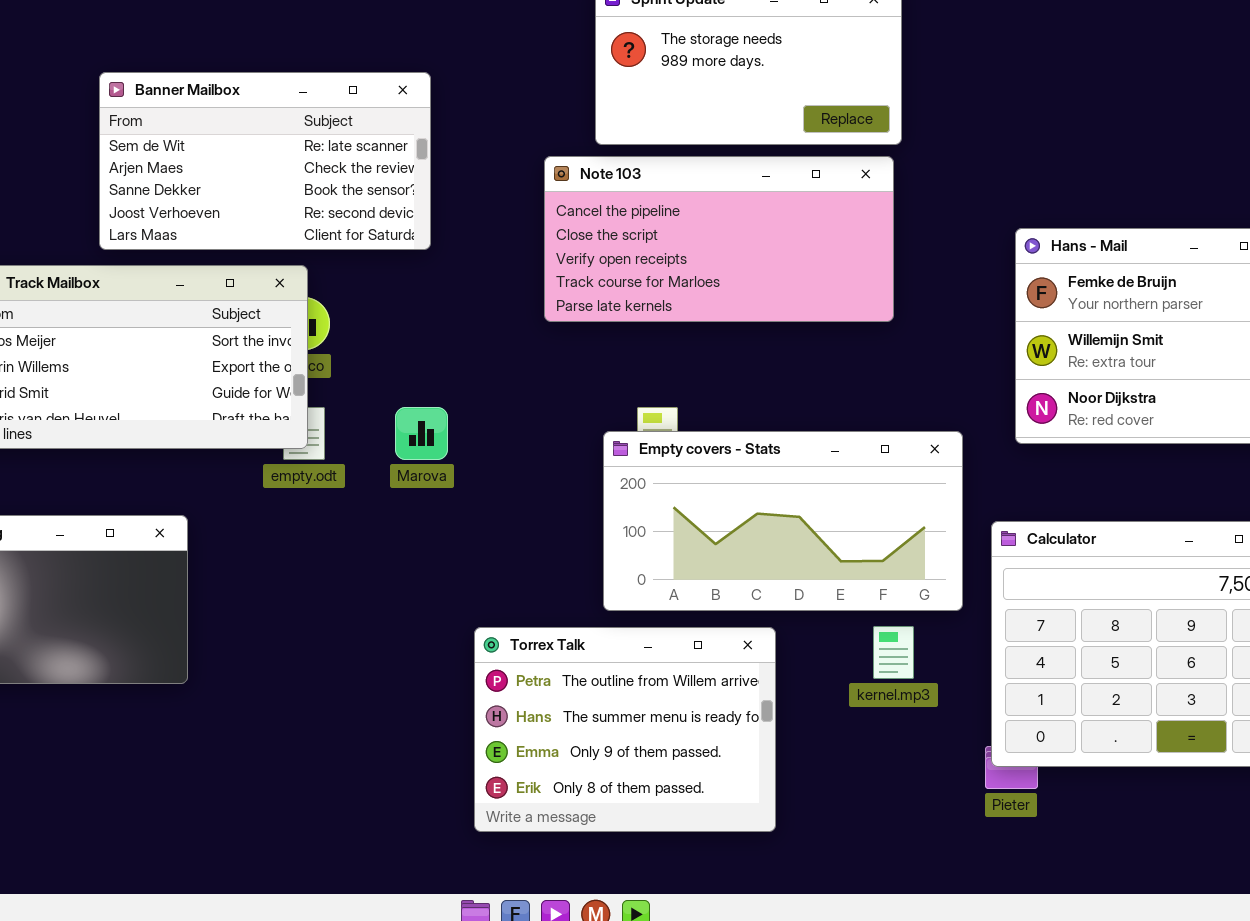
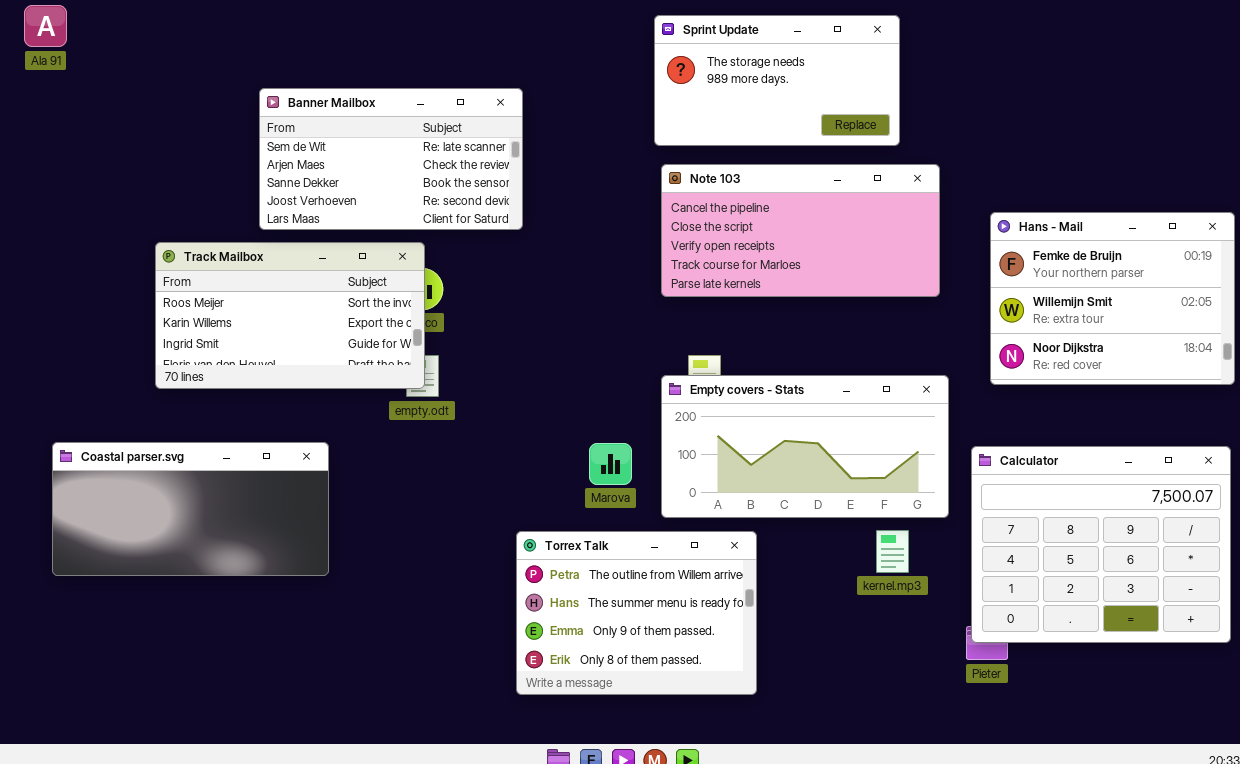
Note 103: [544,156,894,322] -> [661,164,940,297], moved
Marova: [395,407,448,460] -> [589,443,632,485], moved
Torrex Talk: [474,627,776,832] -> [516,531,757,695], moved

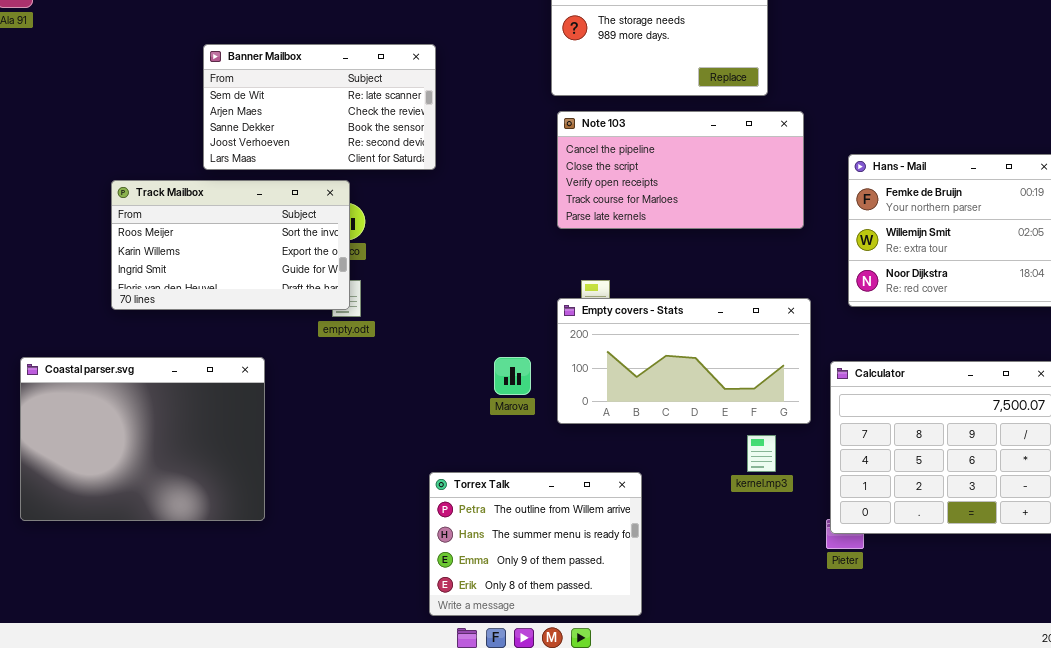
Coastal parser.svg: [52,442,329,576] -> [20,357,265,521], resized
Torrex Talk: [516,531,757,695] -> [429,472,642,616], moved

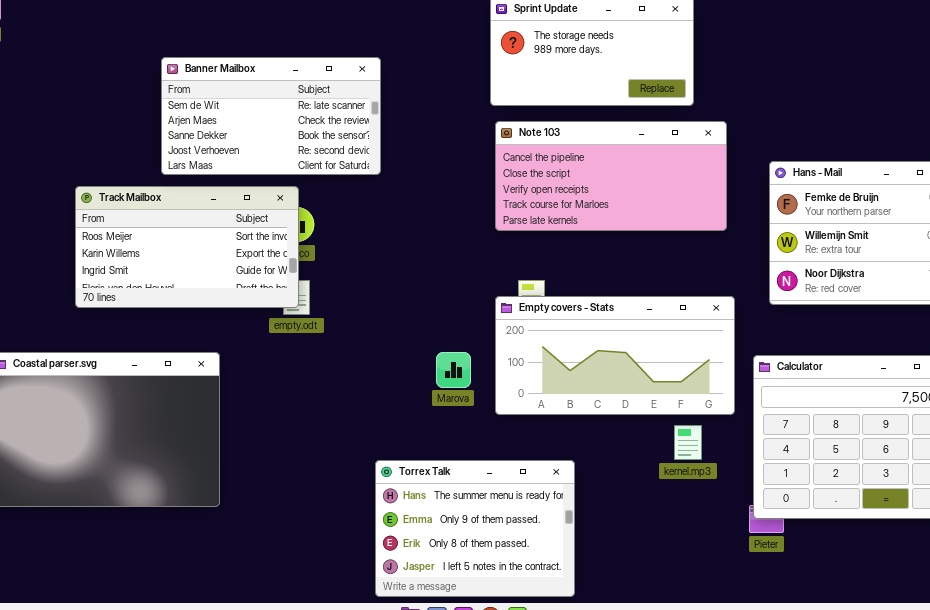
Torrex Talk: [429,472,642,616] -> [375,460,575,597], scrolled down 1 row

